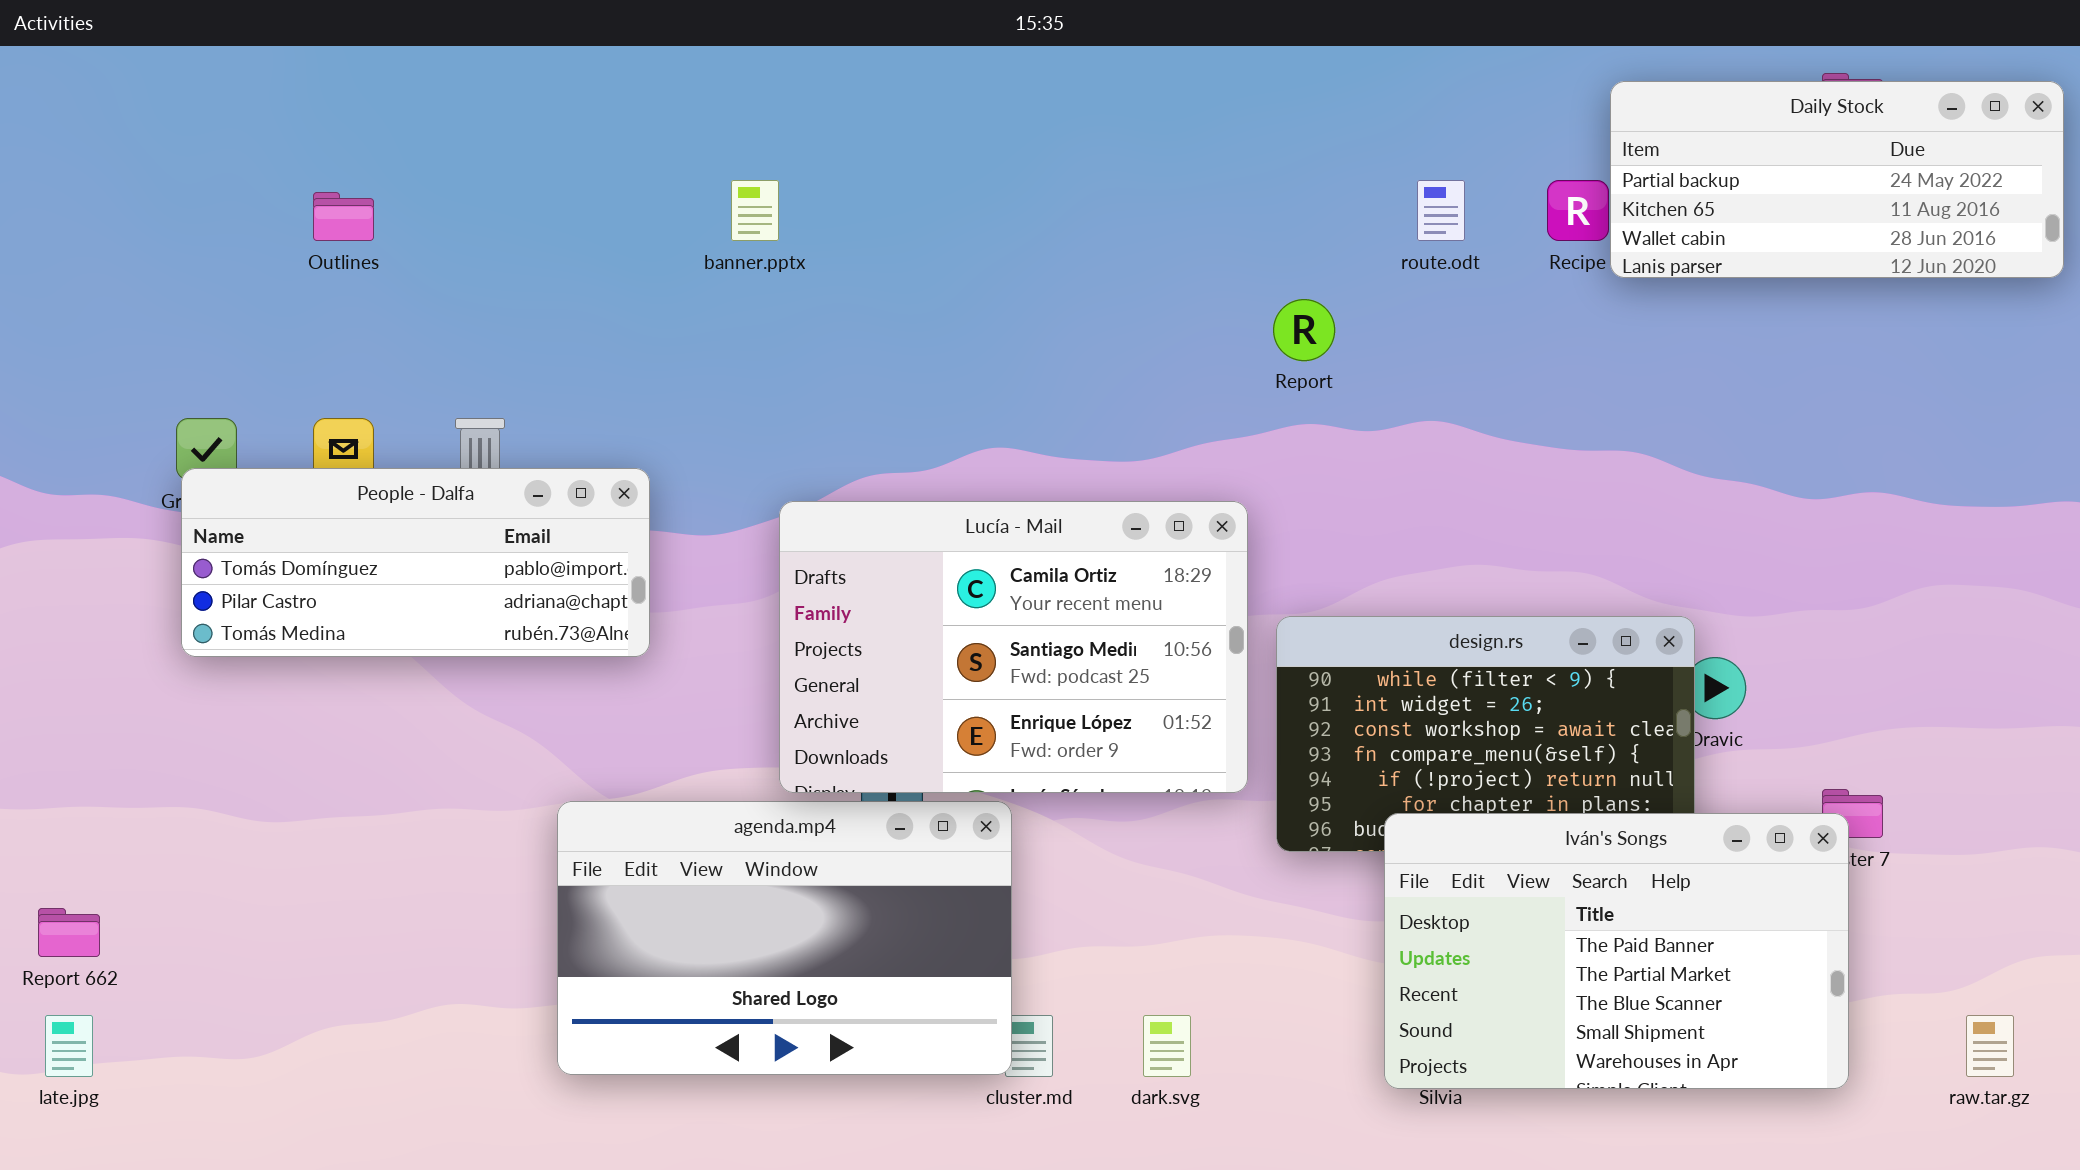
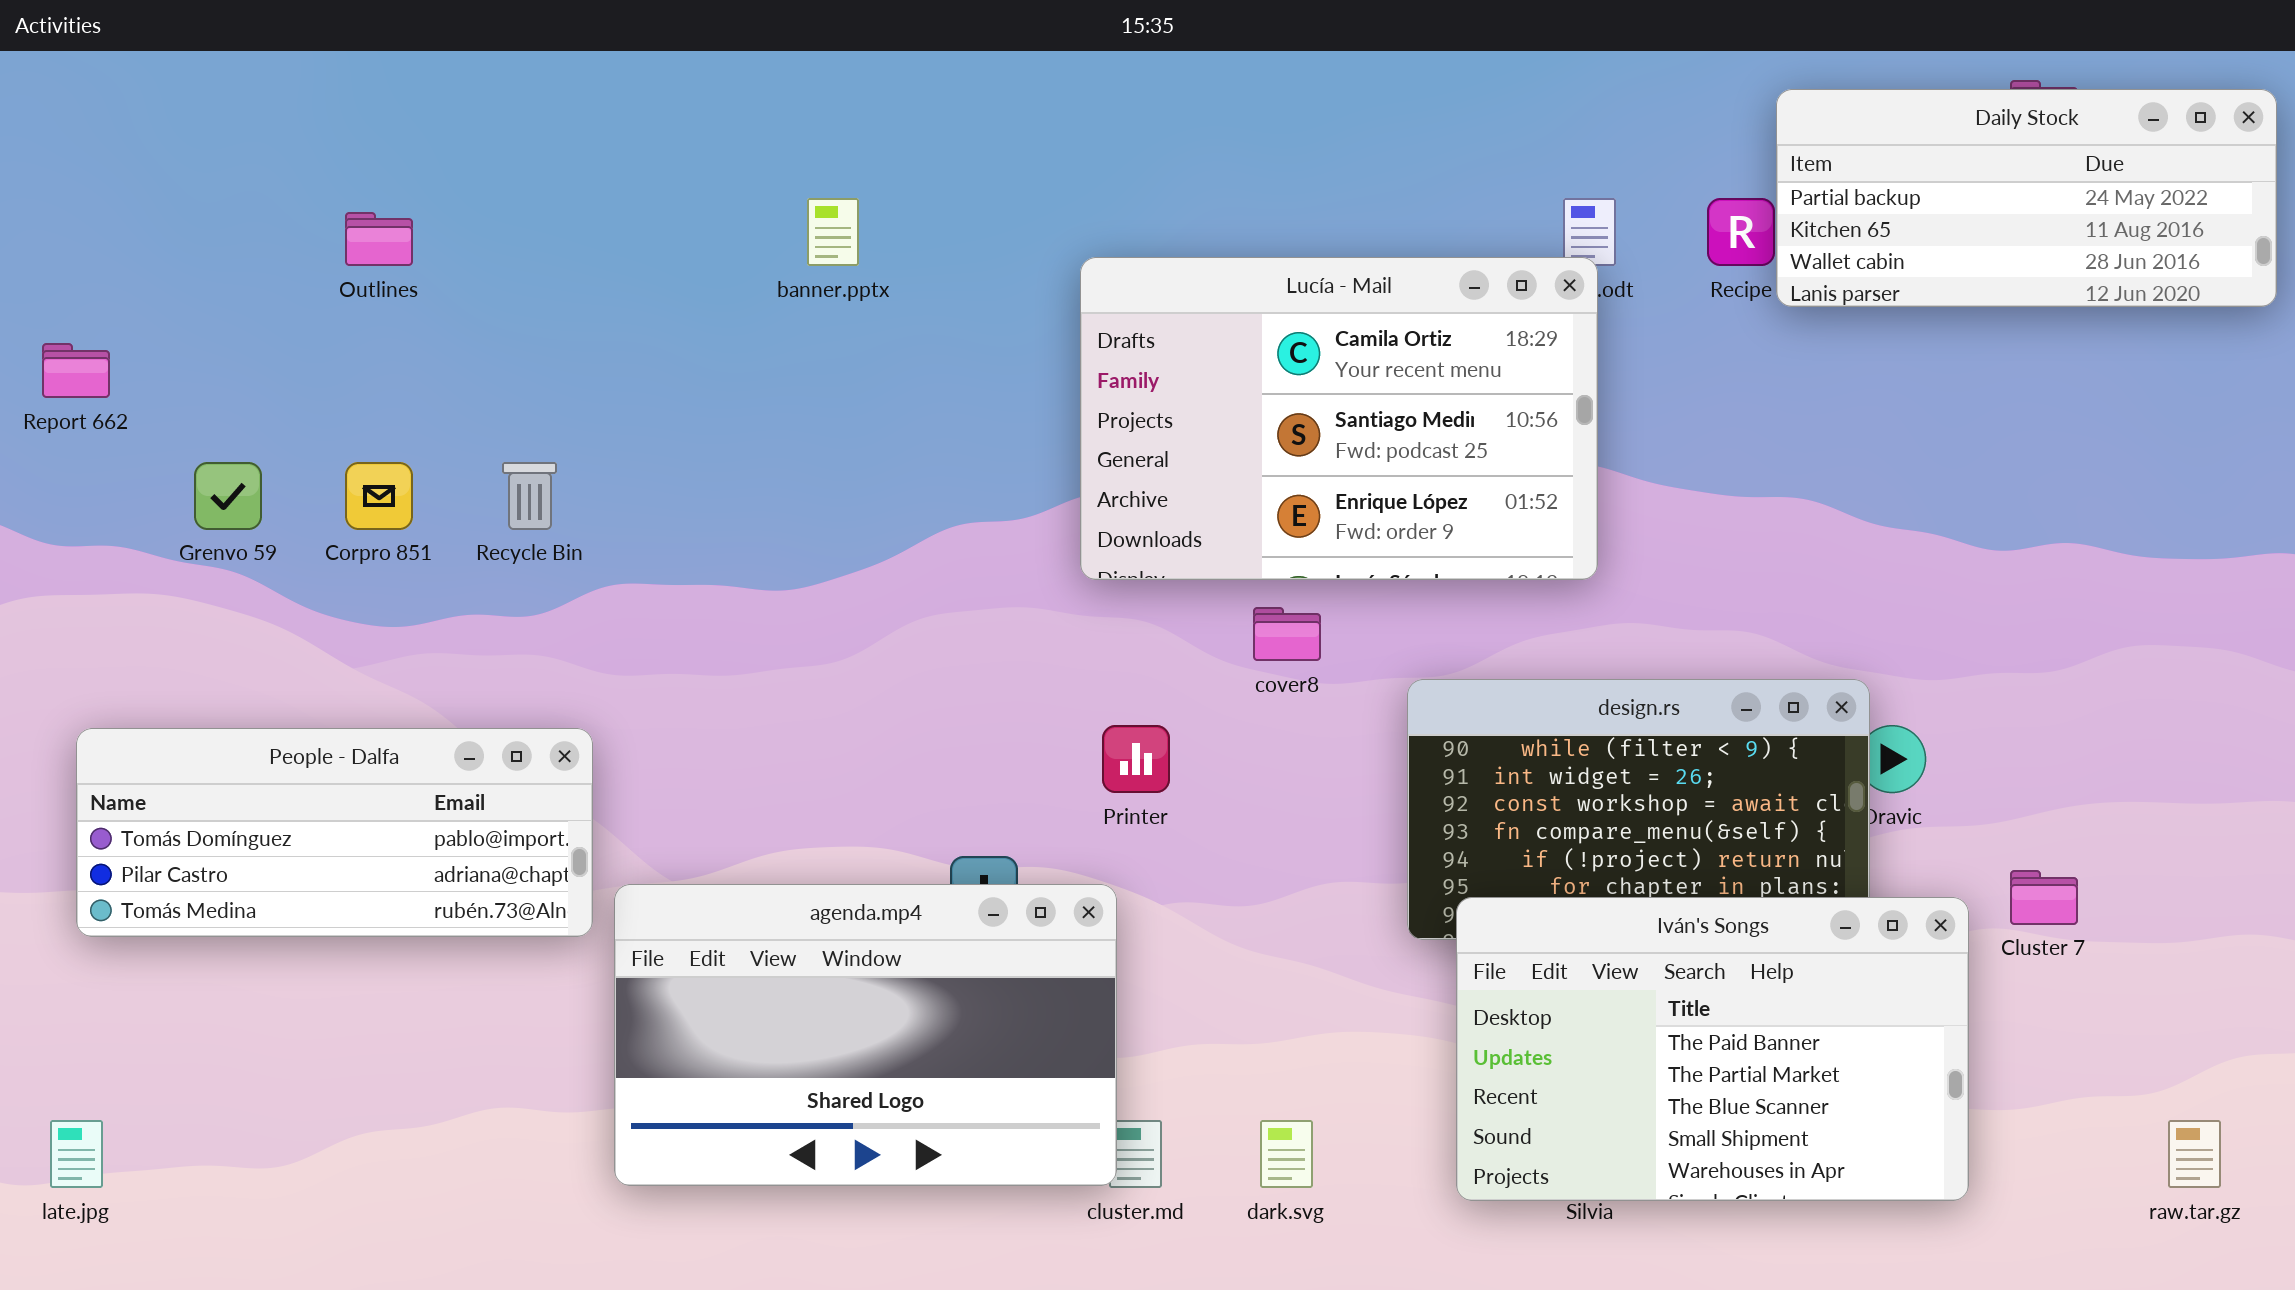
People - Dalfa: [181,468,650,657] -> [76,728,593,937], moved
Lucía - Mail: [779,501,1248,793] -> [1080,257,1598,580], moved
Iván's Songs: [1384,813,1849,1089] -> [1456,897,1969,1201], moved
Report 662: [38,908,100,957] -> [42,343,110,398], moved

